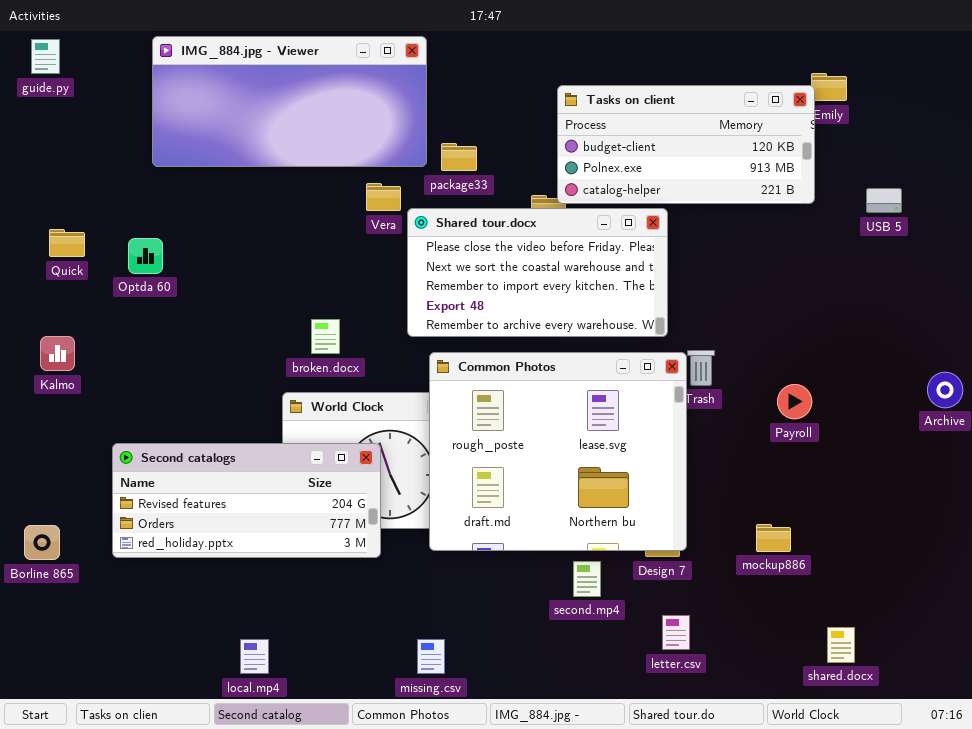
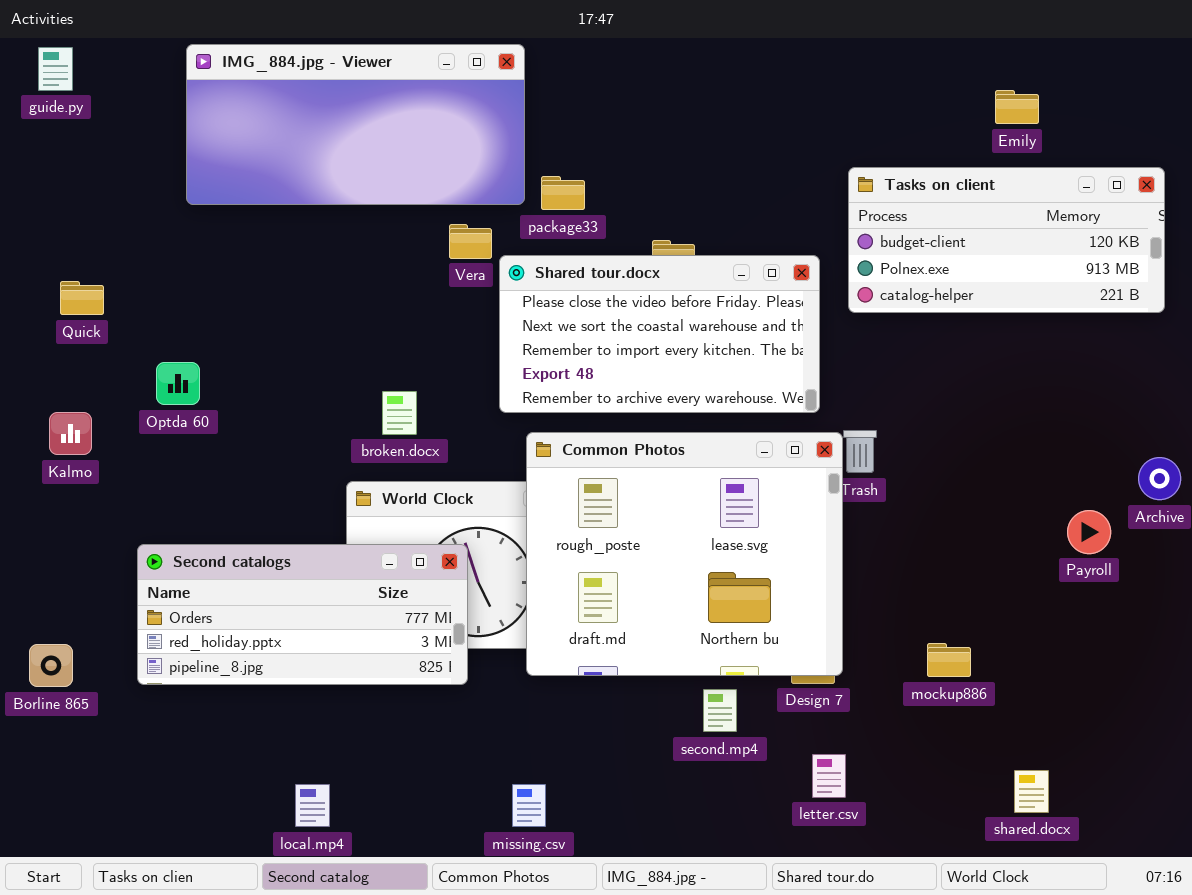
Tasks on client: [557,85,815,204] -> [848,167,1165,313], moved
Optda 60: [128,238,163,274] -> [156,362,200,405], moved
Payroll: [777,384,812,419] -> [1067,510,1111,554], moved
Second catalogs: [112,443,381,558] -> [137,544,468,685], scrolled down 1 row

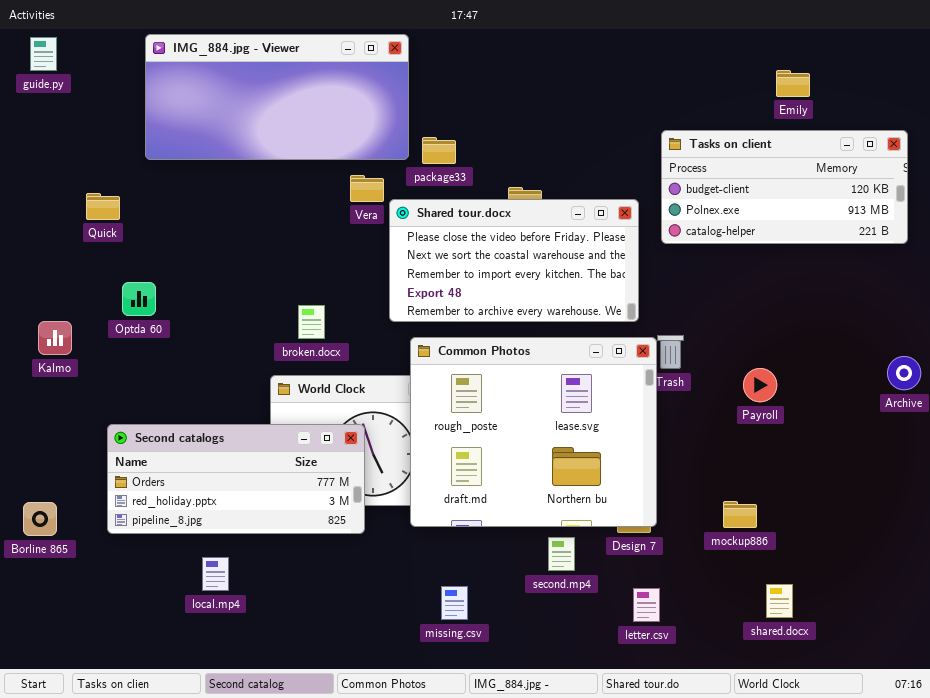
Quick: [60,281,104,315] -> [86,193,120,220], moved
Payroll: [1067,510,1111,554] -> [743,368,777,402], moved
shared.docx: [1014,770,1049,813] -> [766,584,793,618], moved
local.mp4: [295,784,330,827] -> [202,557,229,591], moved
missing.csv: [512,784,546,827] -> [441,586,468,620], moved

